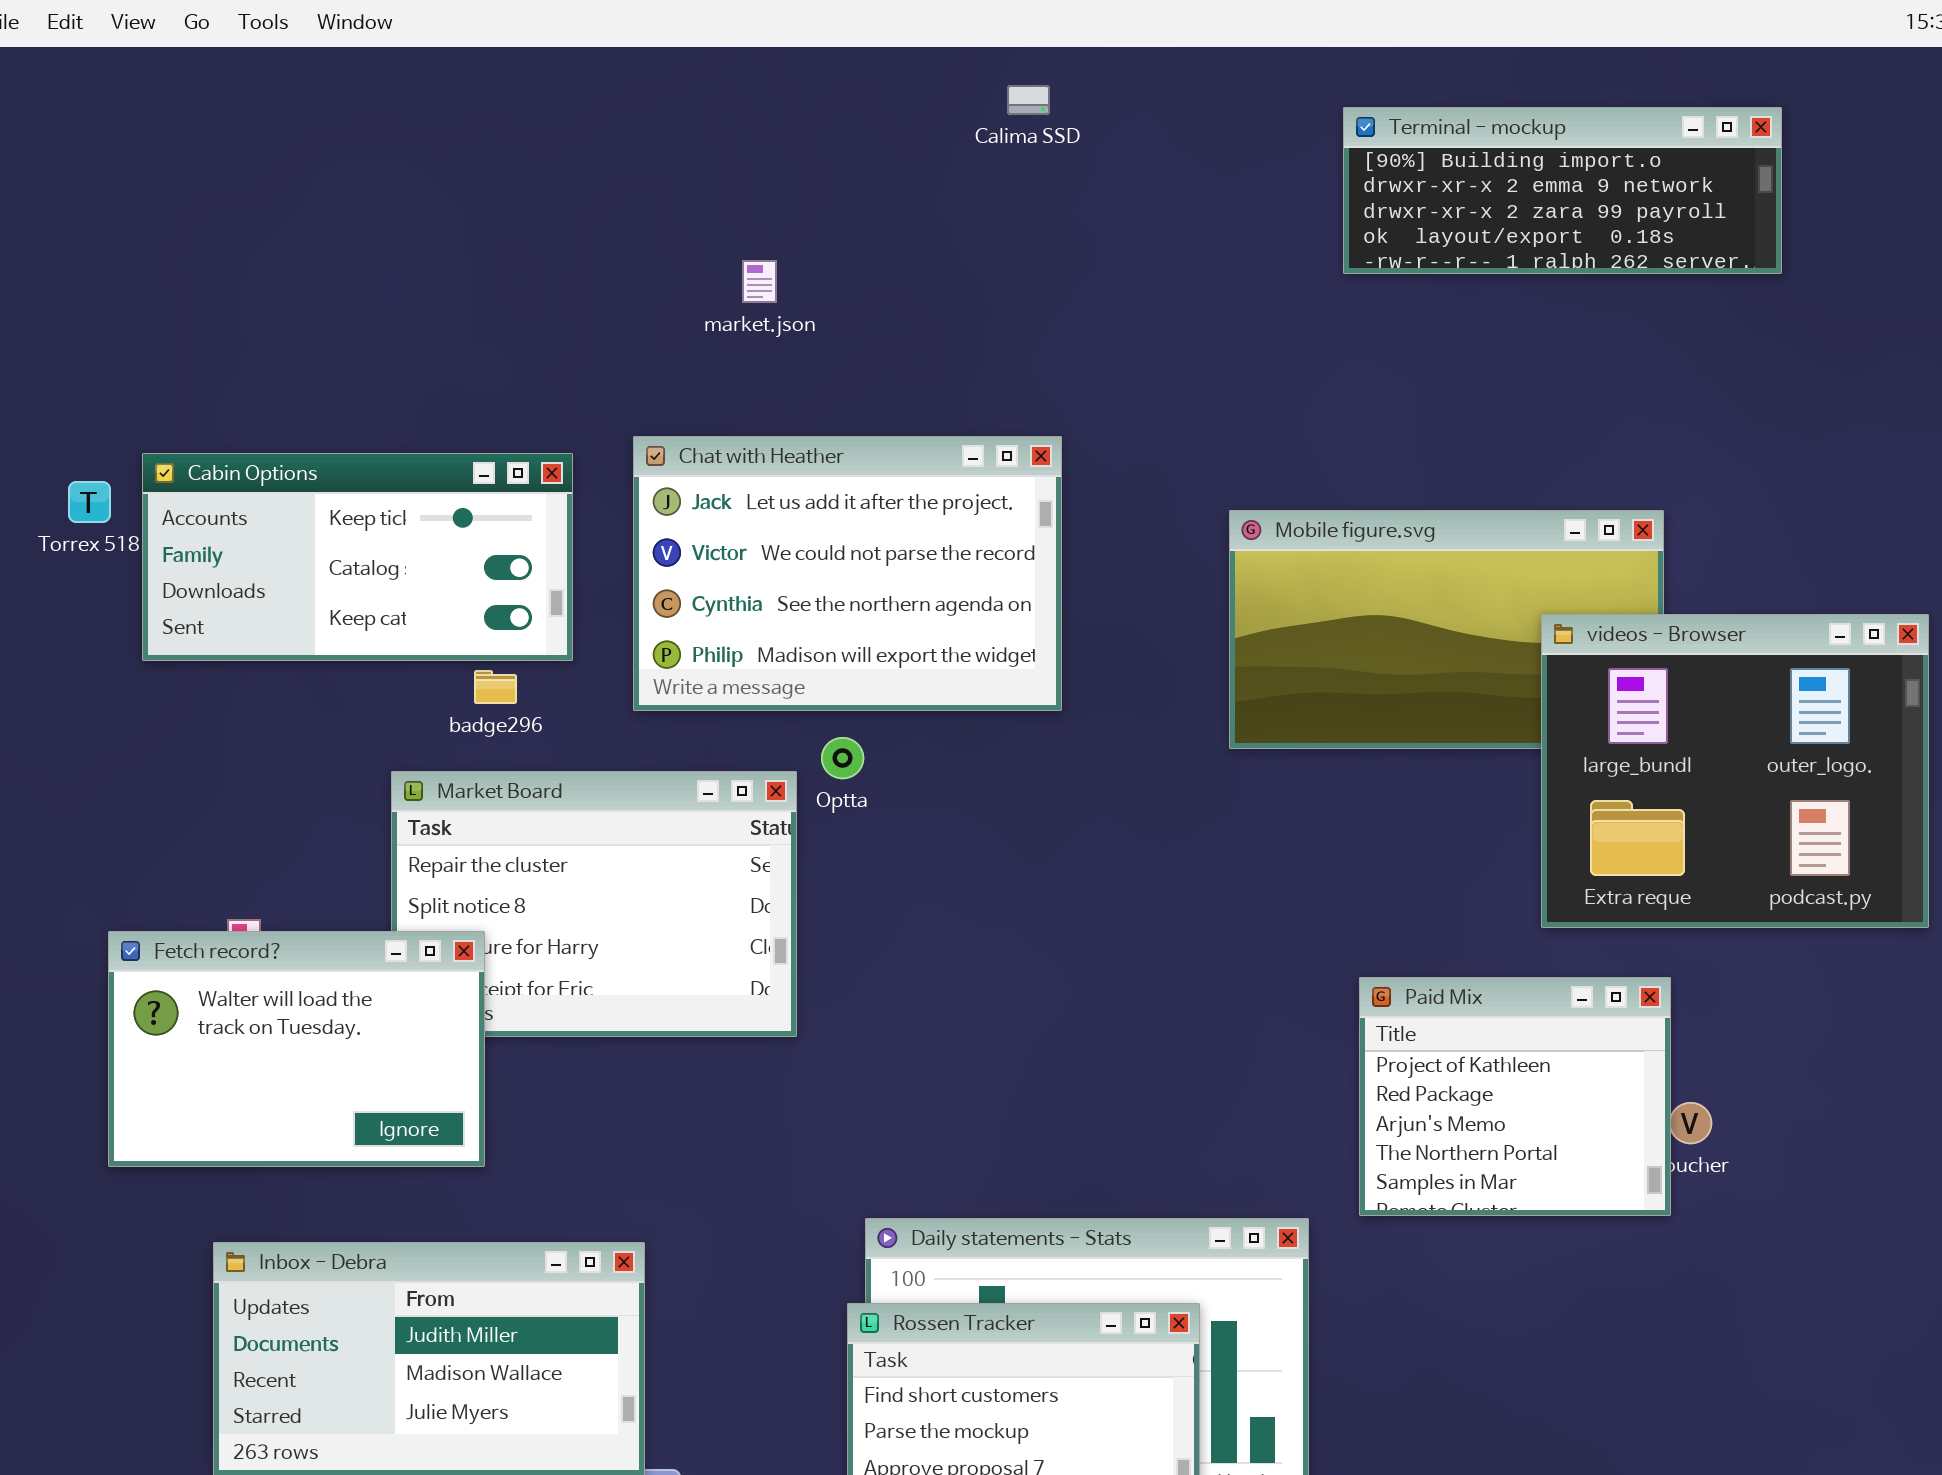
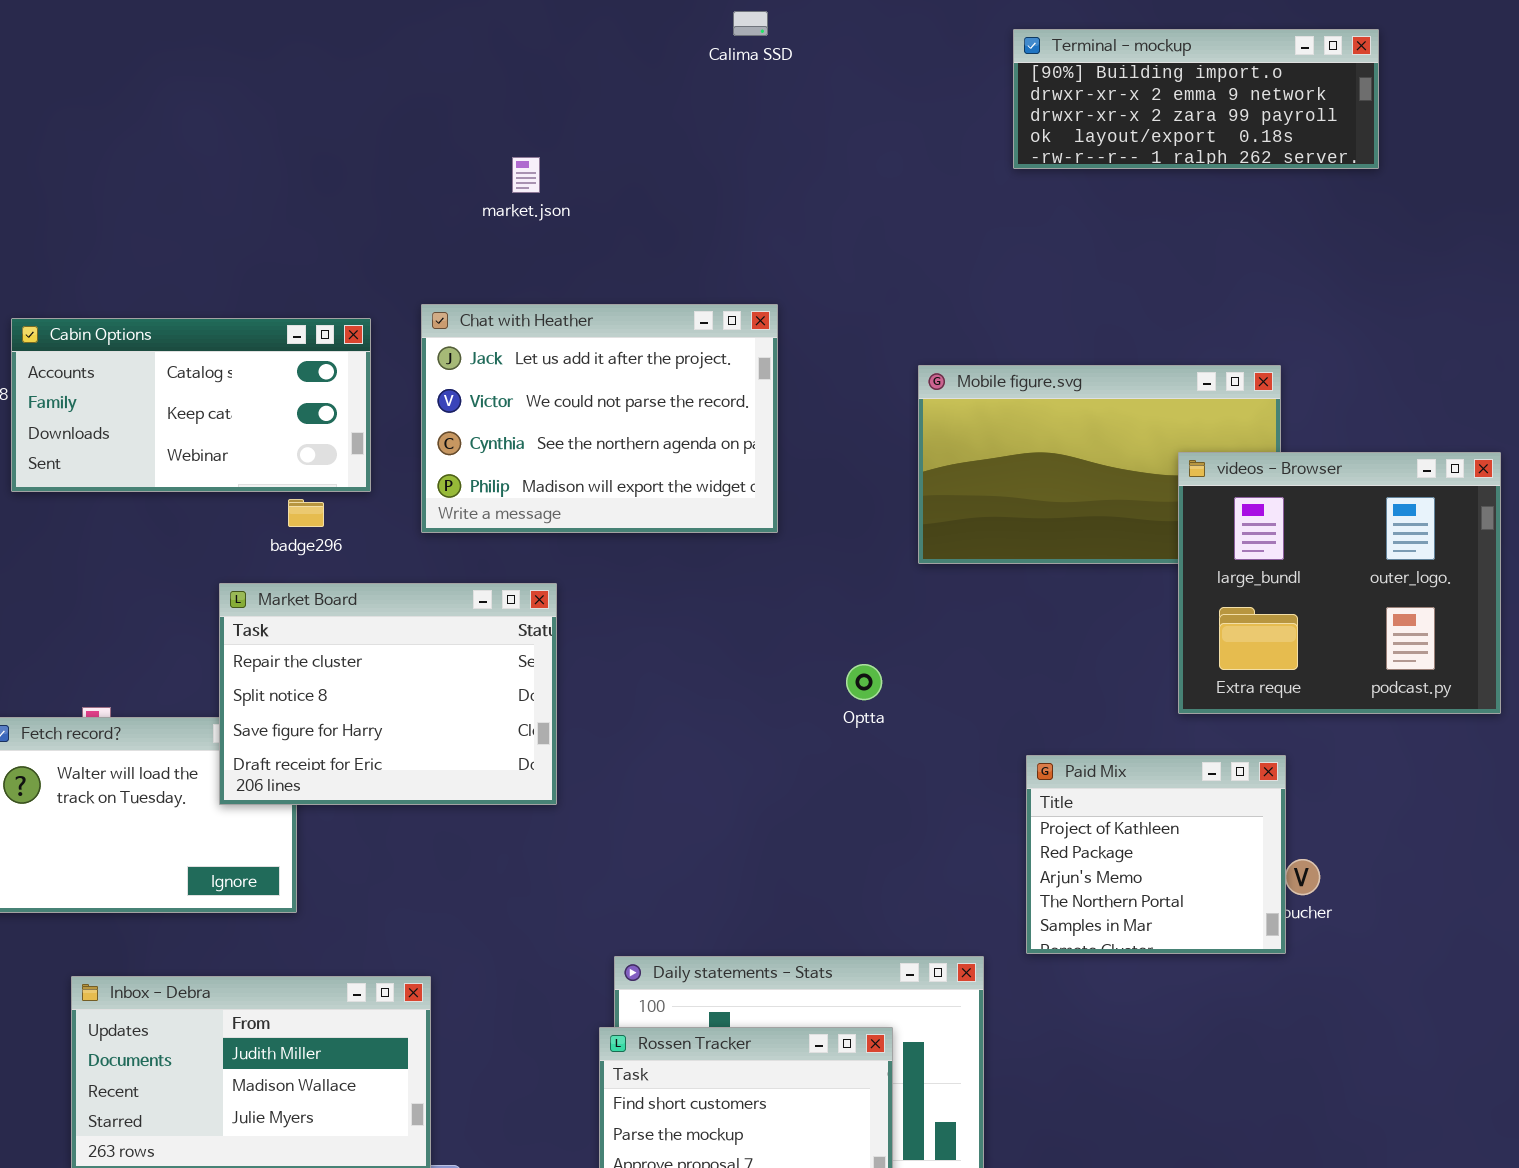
Cabin Options: [142,453,573,661] -> [11,318,371,492], scrolled down 1 row
Optta: [821,737,864,779] -> [846,664,882,700], moved
Market Board: [391,771,797,1037] -> [219,583,557,805], raised

